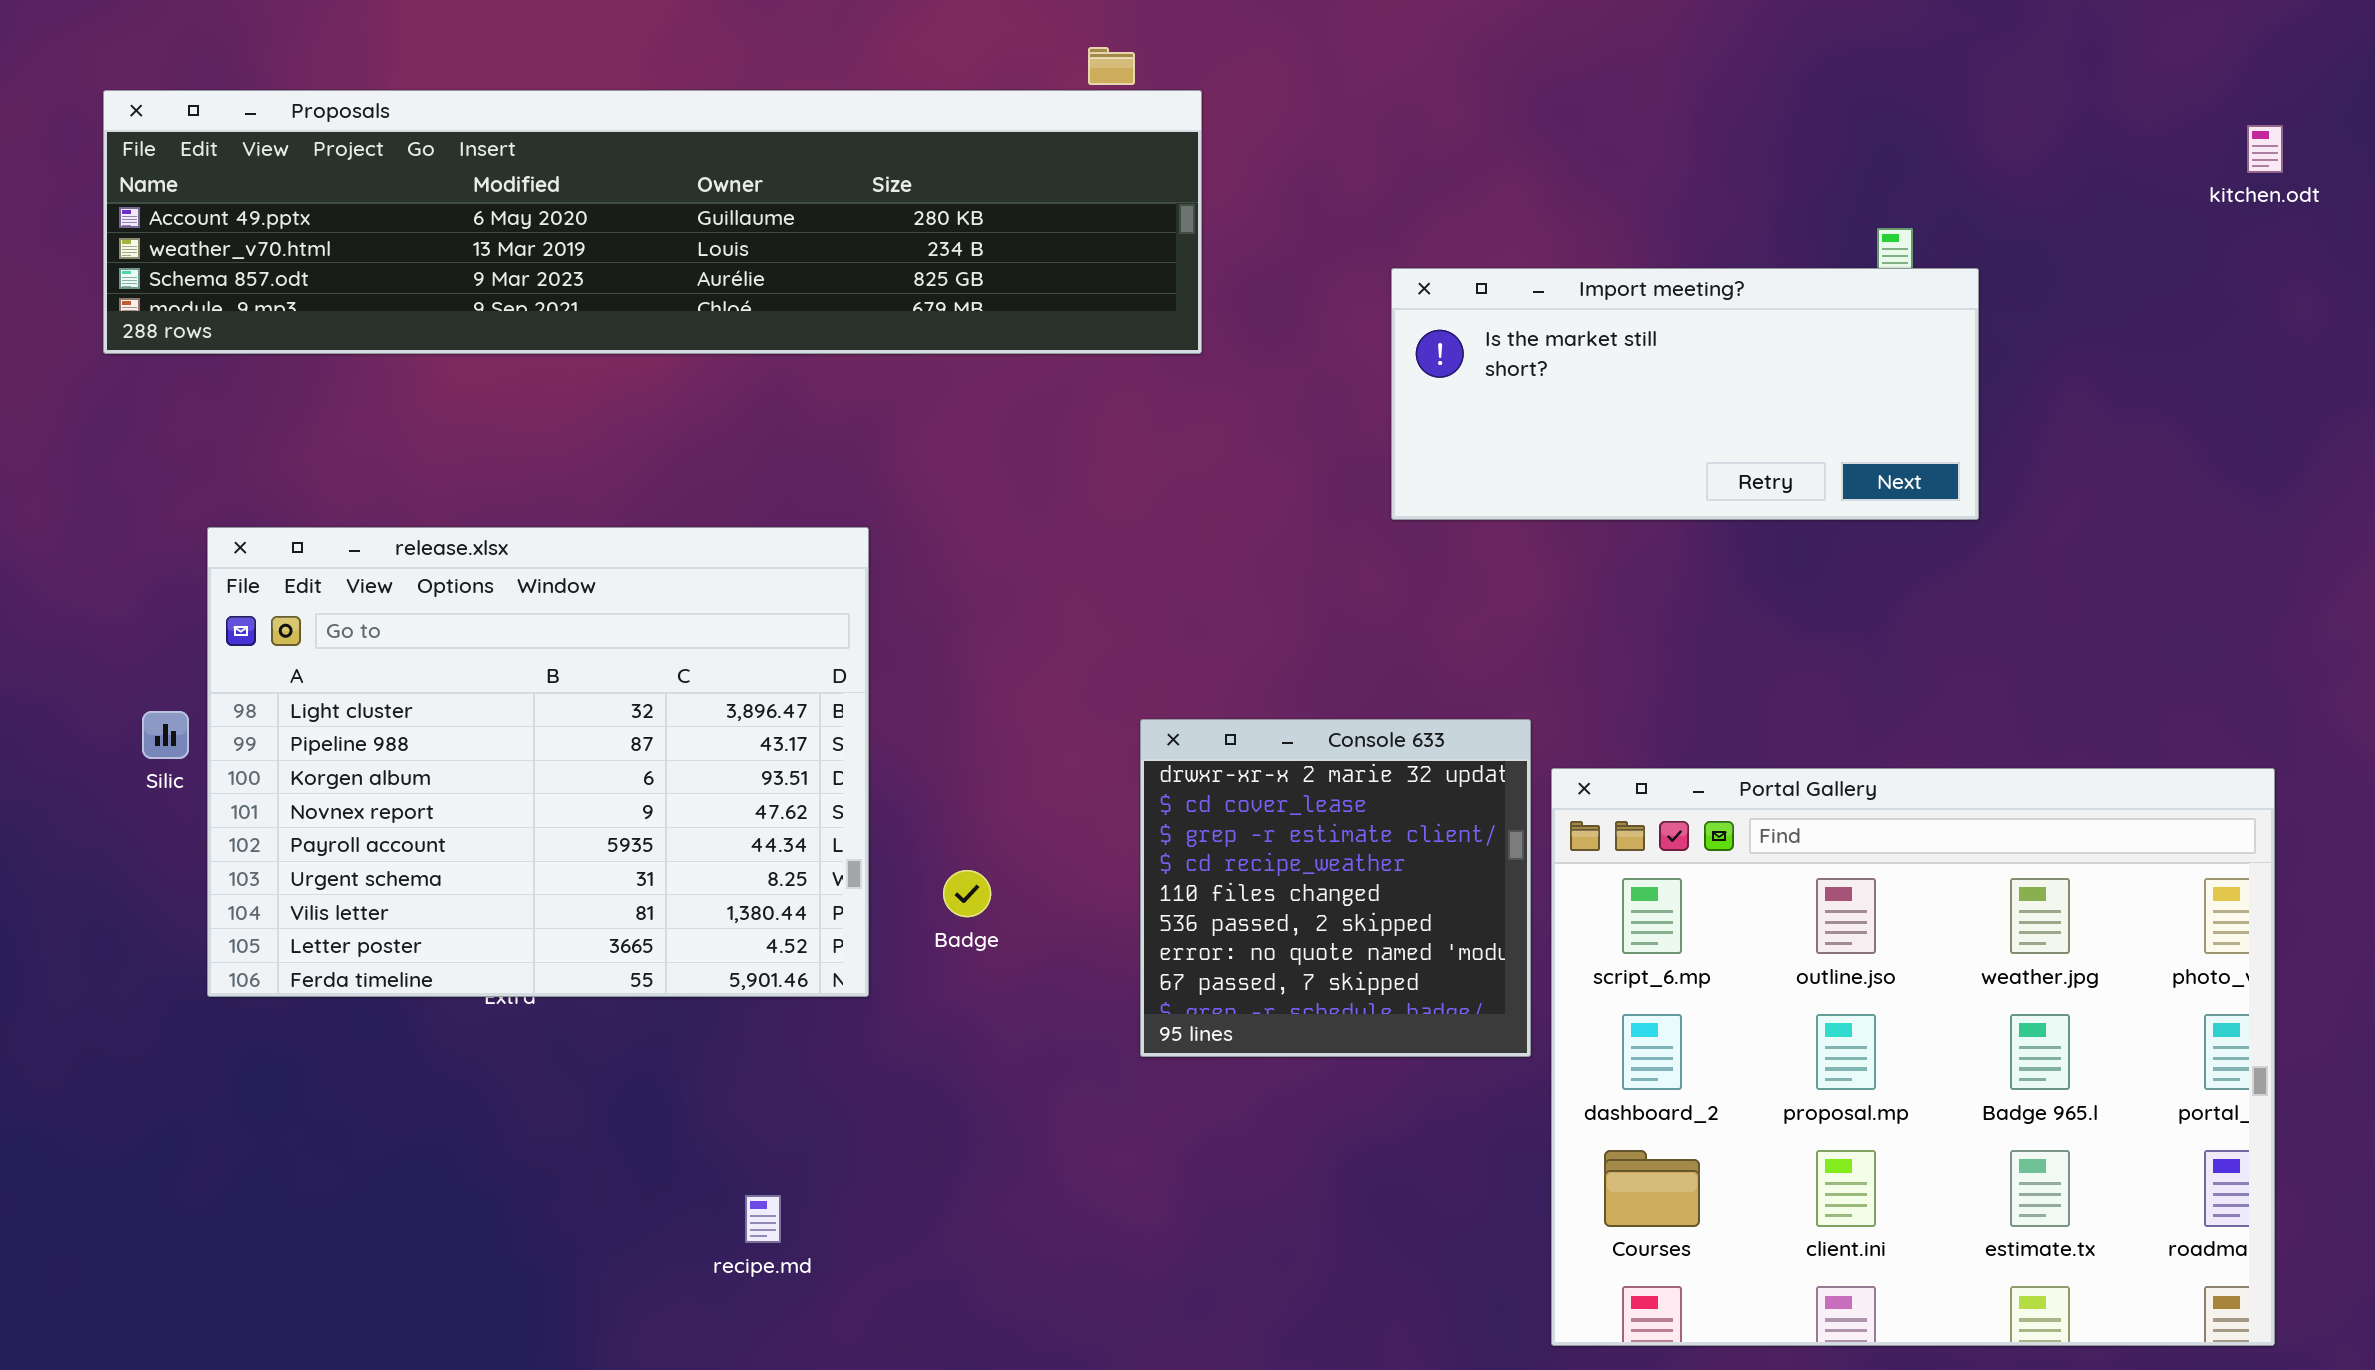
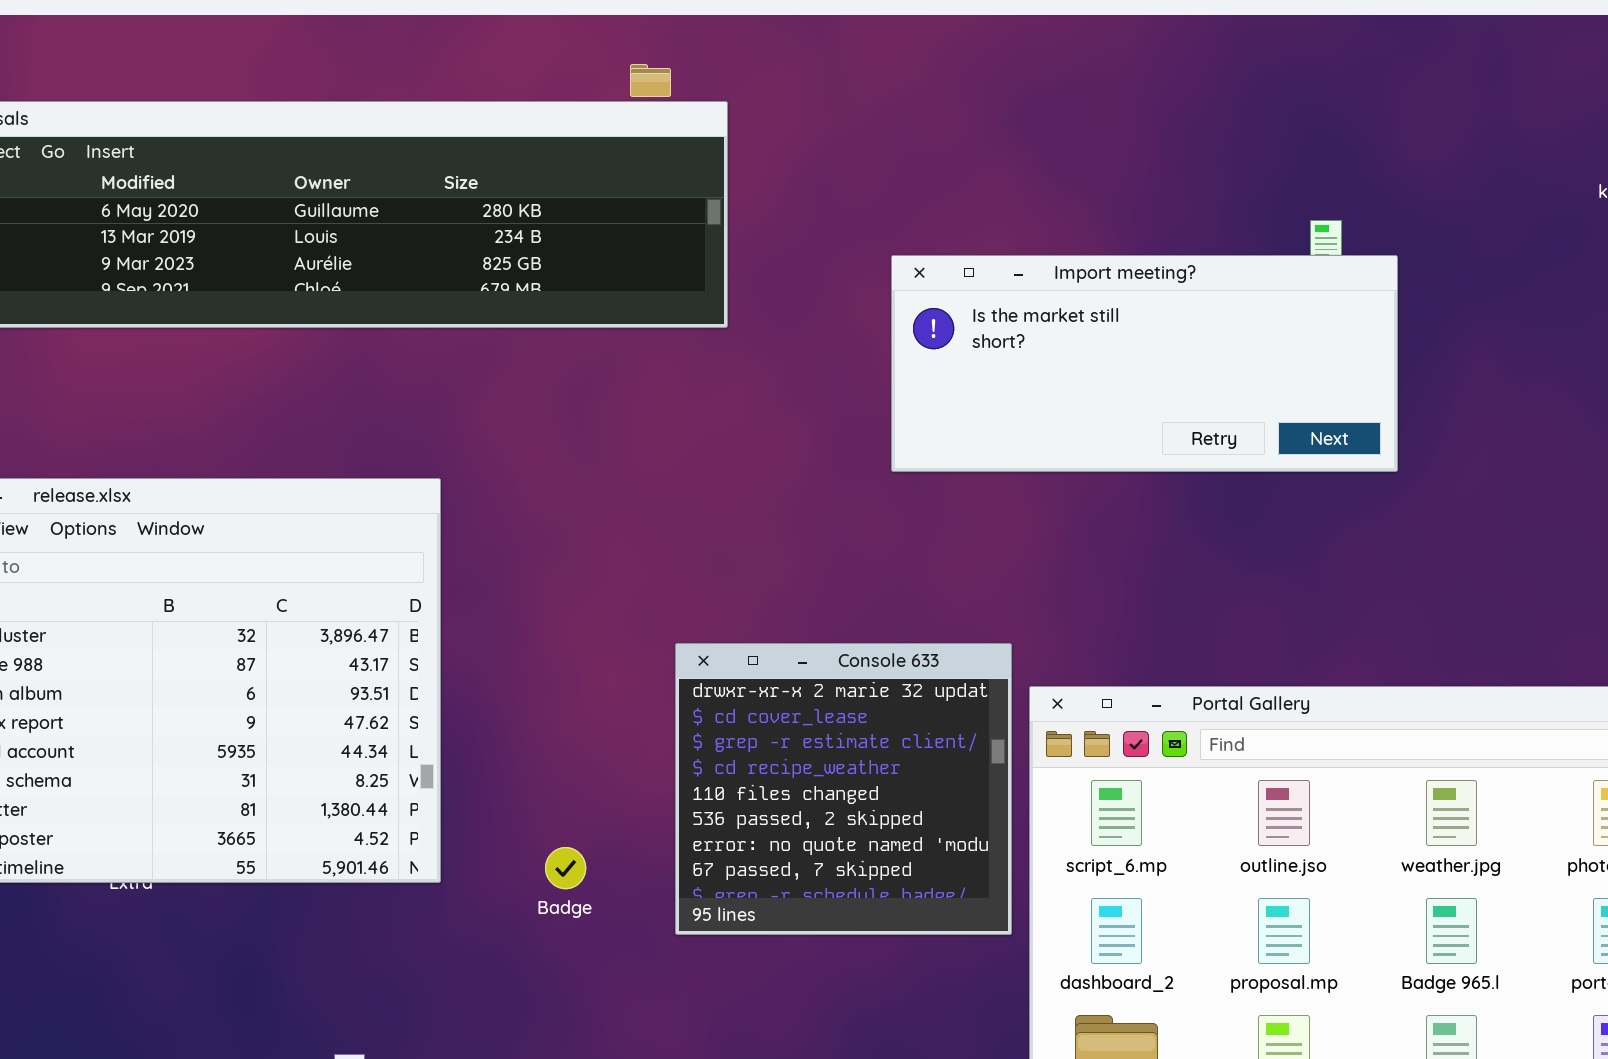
Badge: [943,870,991,917] -> [545,847,586,889], moved

